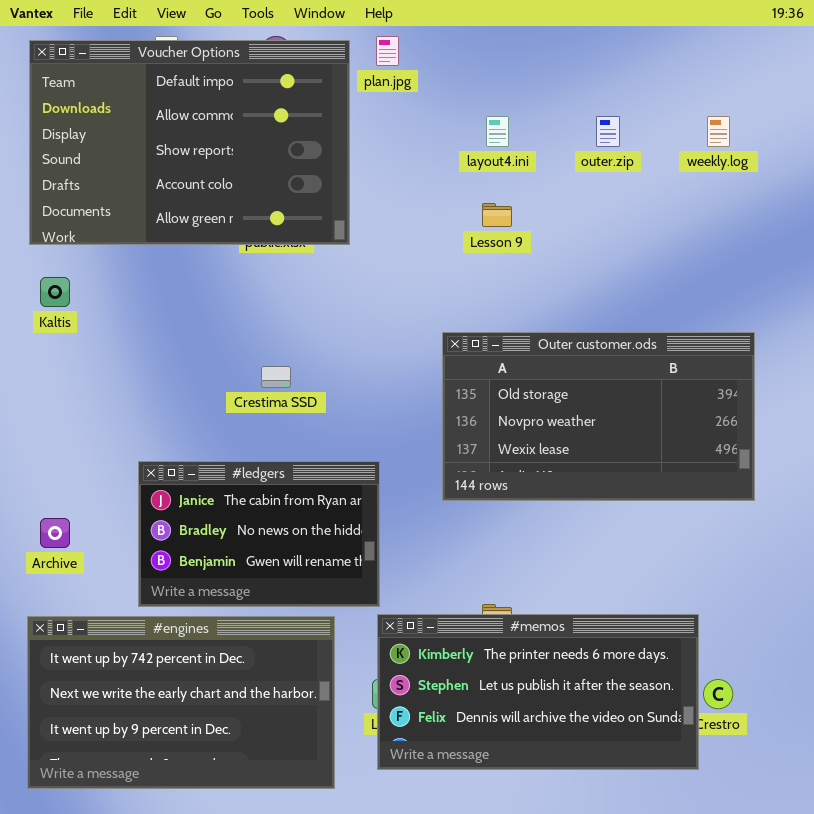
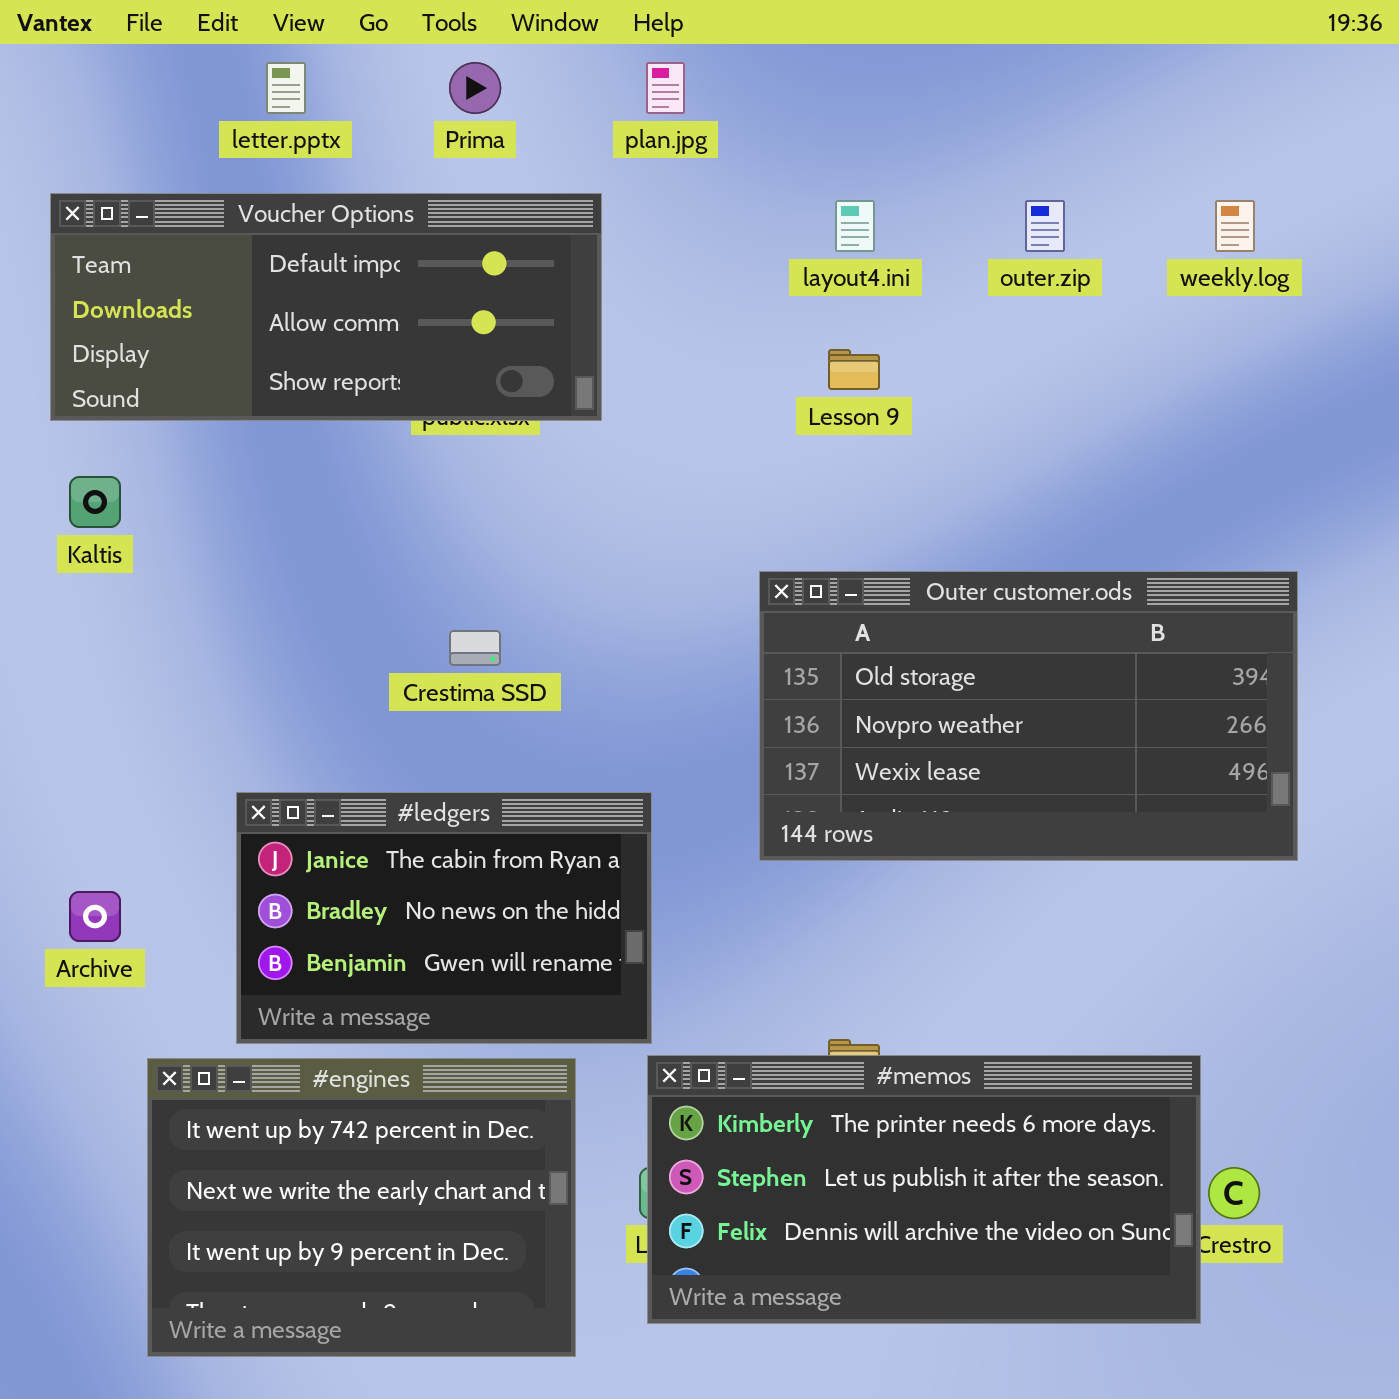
Voucher Options: [29,40,350,245] -> [50,193,602,421], resized
#engines: [27,616,335,789] -> [147,1058,576,1357], resized

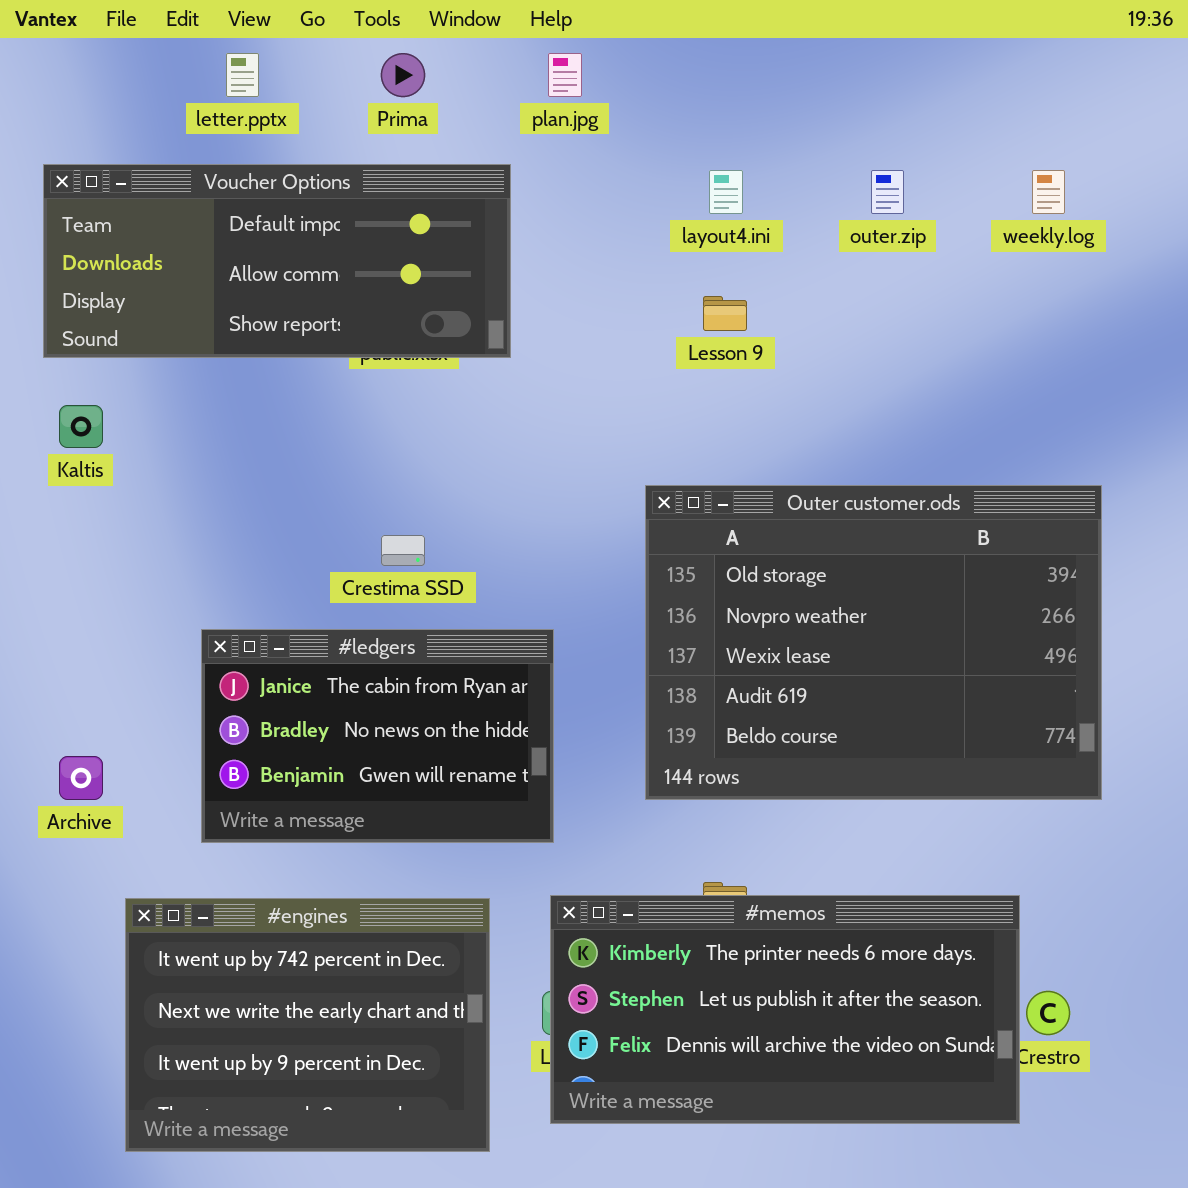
Outer customer.ods: [759,571,1298,861] -> [645,485,1102,800], resized
#ledgers: [236,792,652,1044] -> [201,629,554,843], moved

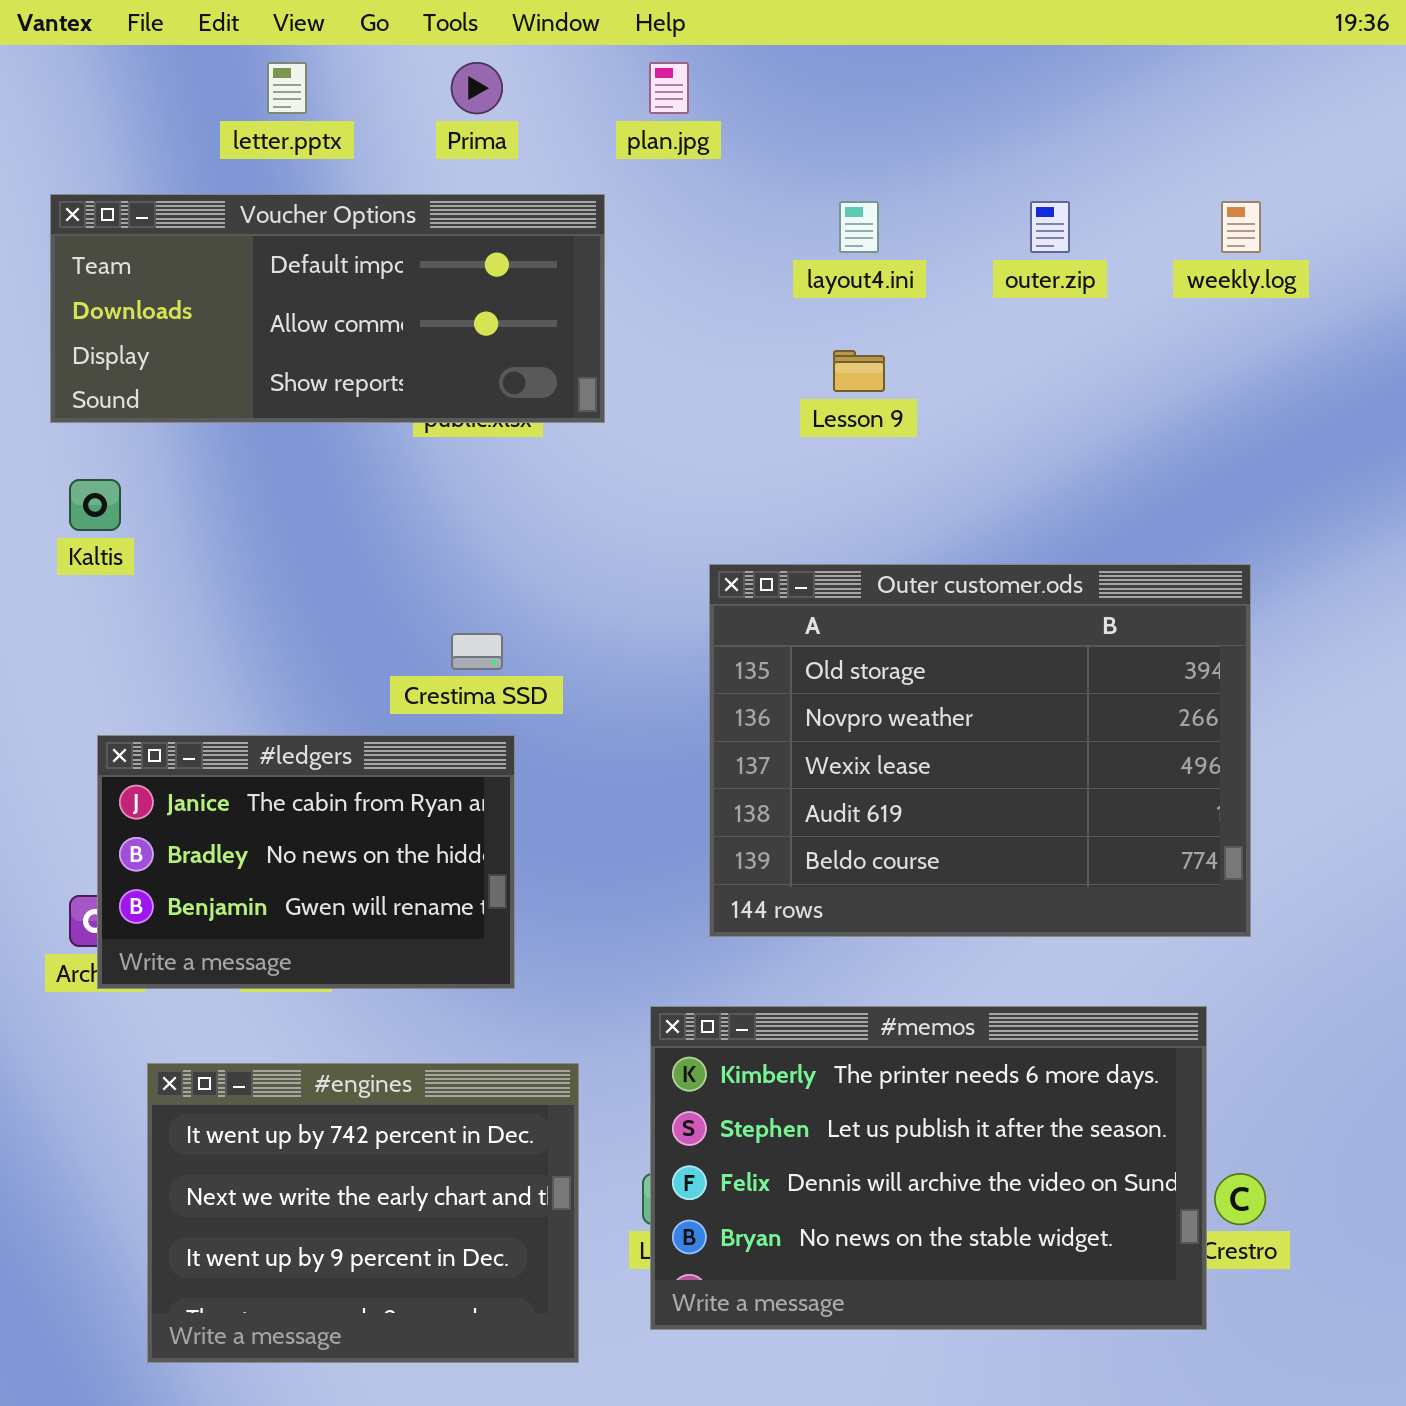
Outer customer.ods: [645,485,1102,800] -> [709,564,1251,937], moved
#ledgers: [201,629,554,843] -> [97,735,515,989], moved
#memos: [550,895,1020,1124] -> [650,1006,1207,1330], resized

